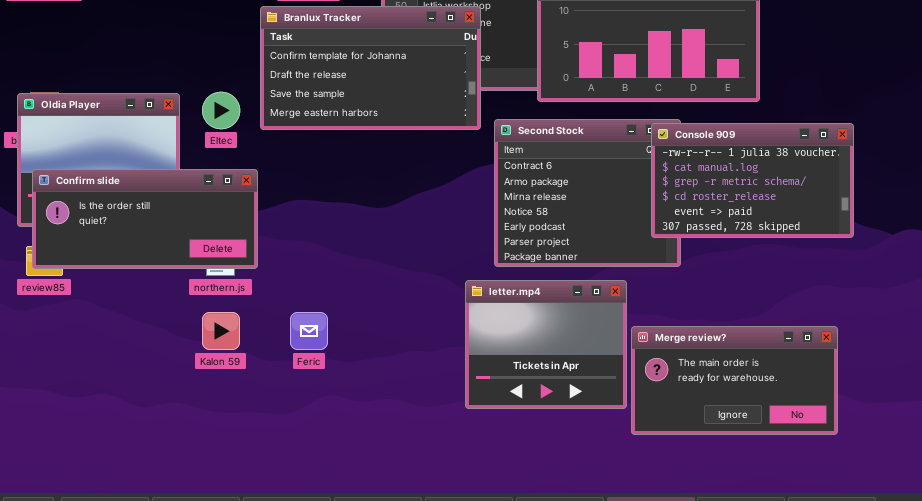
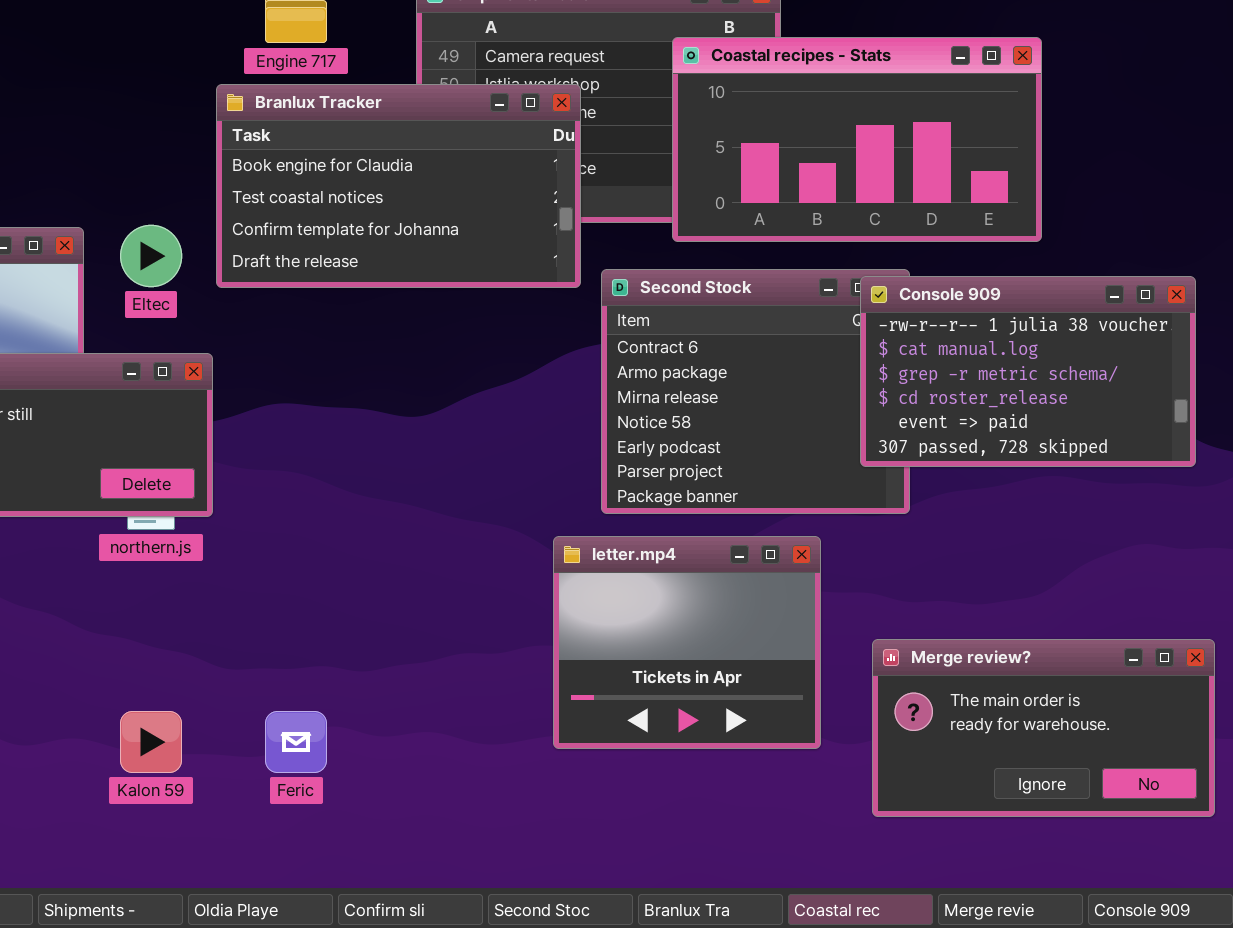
Branlux Tracker: [260,6,481,130] -> [216,84,581,288], scrolled up 2 rows
Kalon 59: [202,312,240,350] -> [120,711,182,773], moved
Feric: [290,312,328,350] -> [265,711,327,773], moved
Merge review?: [631,326,838,435] -> [872,639,1215,817], moved

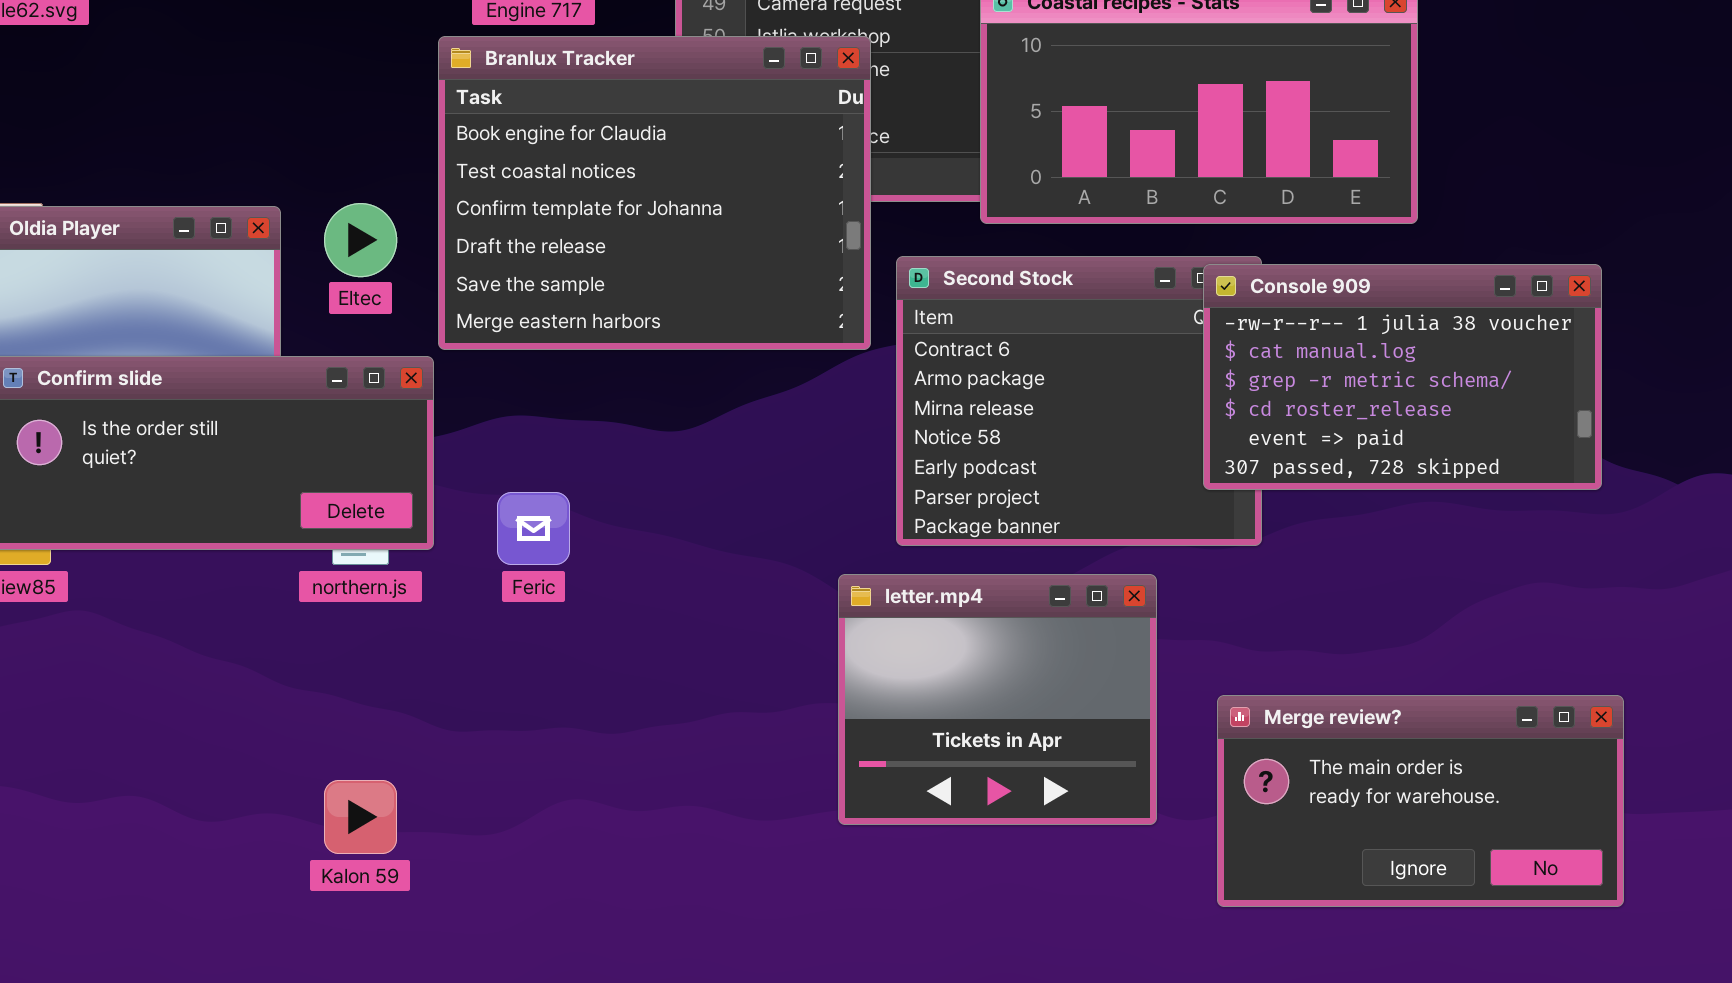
Branlux Tracker: [216,84,581,288] -> [438,36,871,350], resized
Feric: [265,711,327,773] -> [497,492,570,565], moved

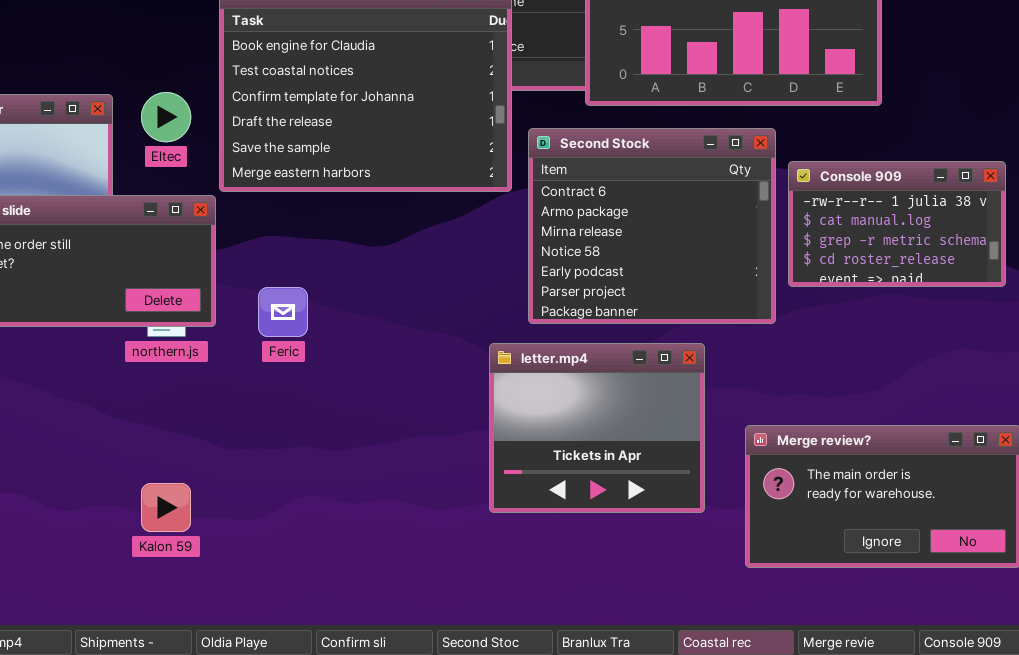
Console 909: [1203,264,1602,490] -> [788,161,1006,287], resized

